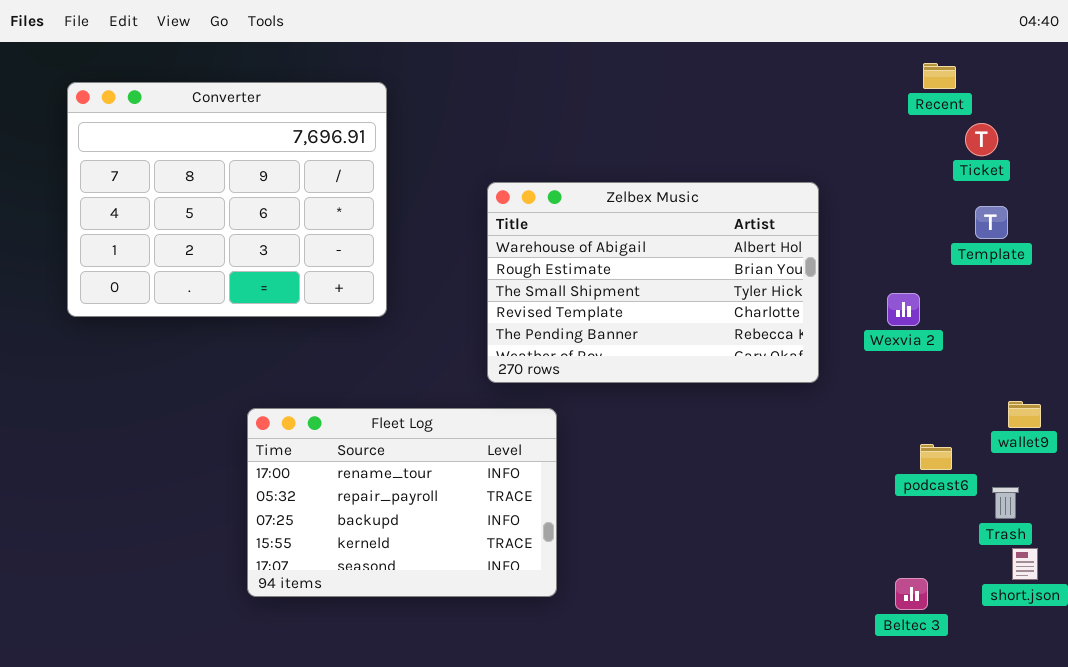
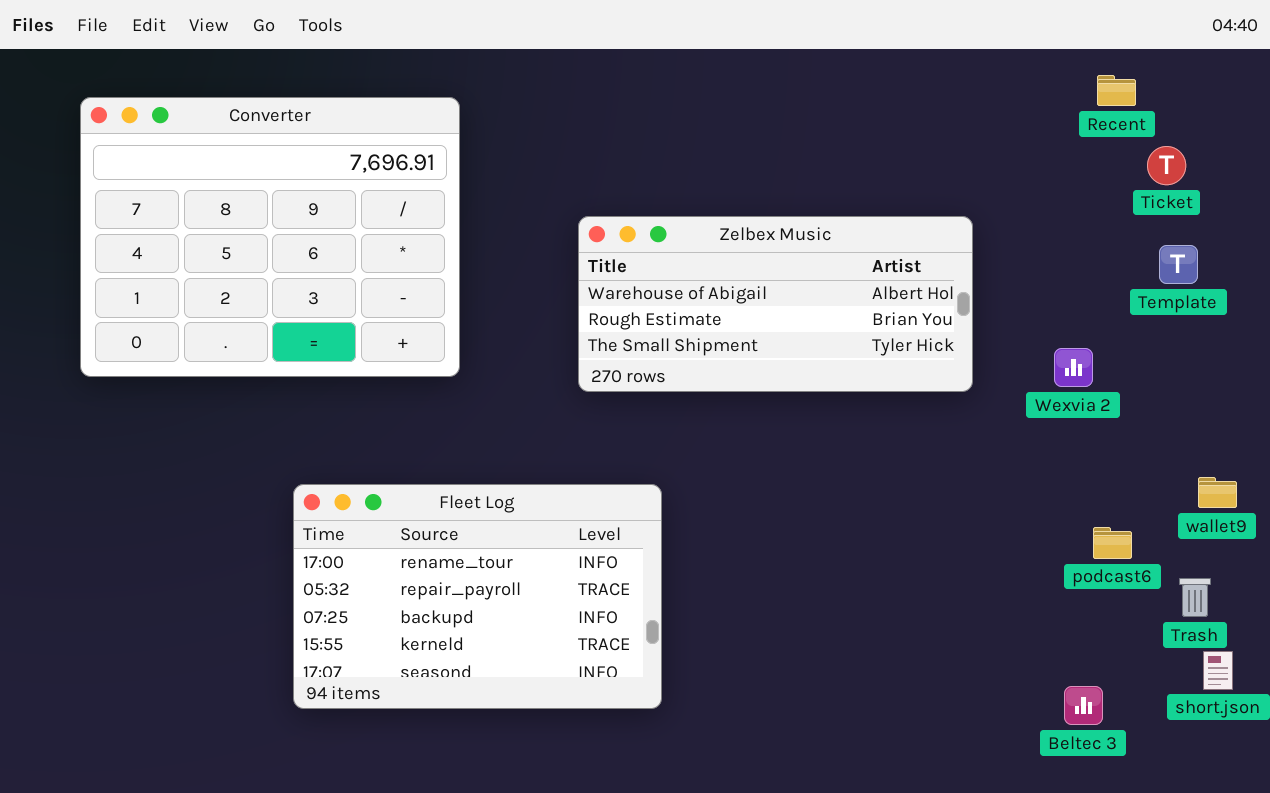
Zelbex Music: [487,182,819,383] -> [578,216,973,392], resized

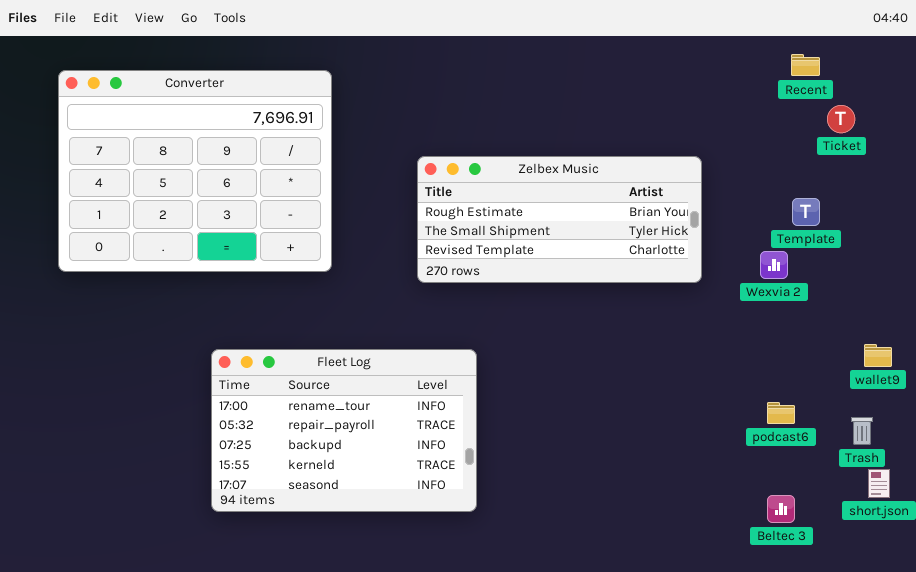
Zelbex Music: [578,216,973,392] -> [417,156,702,283], scrolled down 1 row
Template: [1159,245,1198,284] -> [792,198,820,226], moved
podcast6: [1093,527,1132,559] -> [767,402,795,424], moved

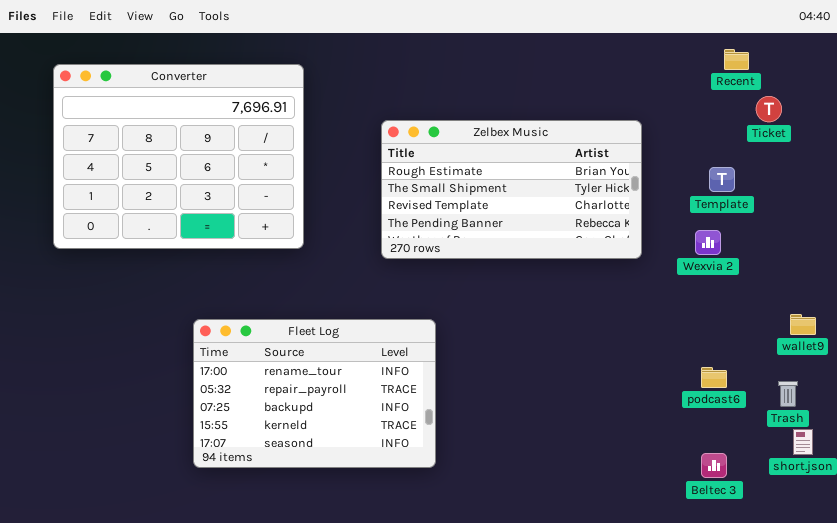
Zelbex Music: [417,156,702,283] -> [381,120,642,259], resized
Template: [792,198,820,226] -> [709,167,735,192], moved

